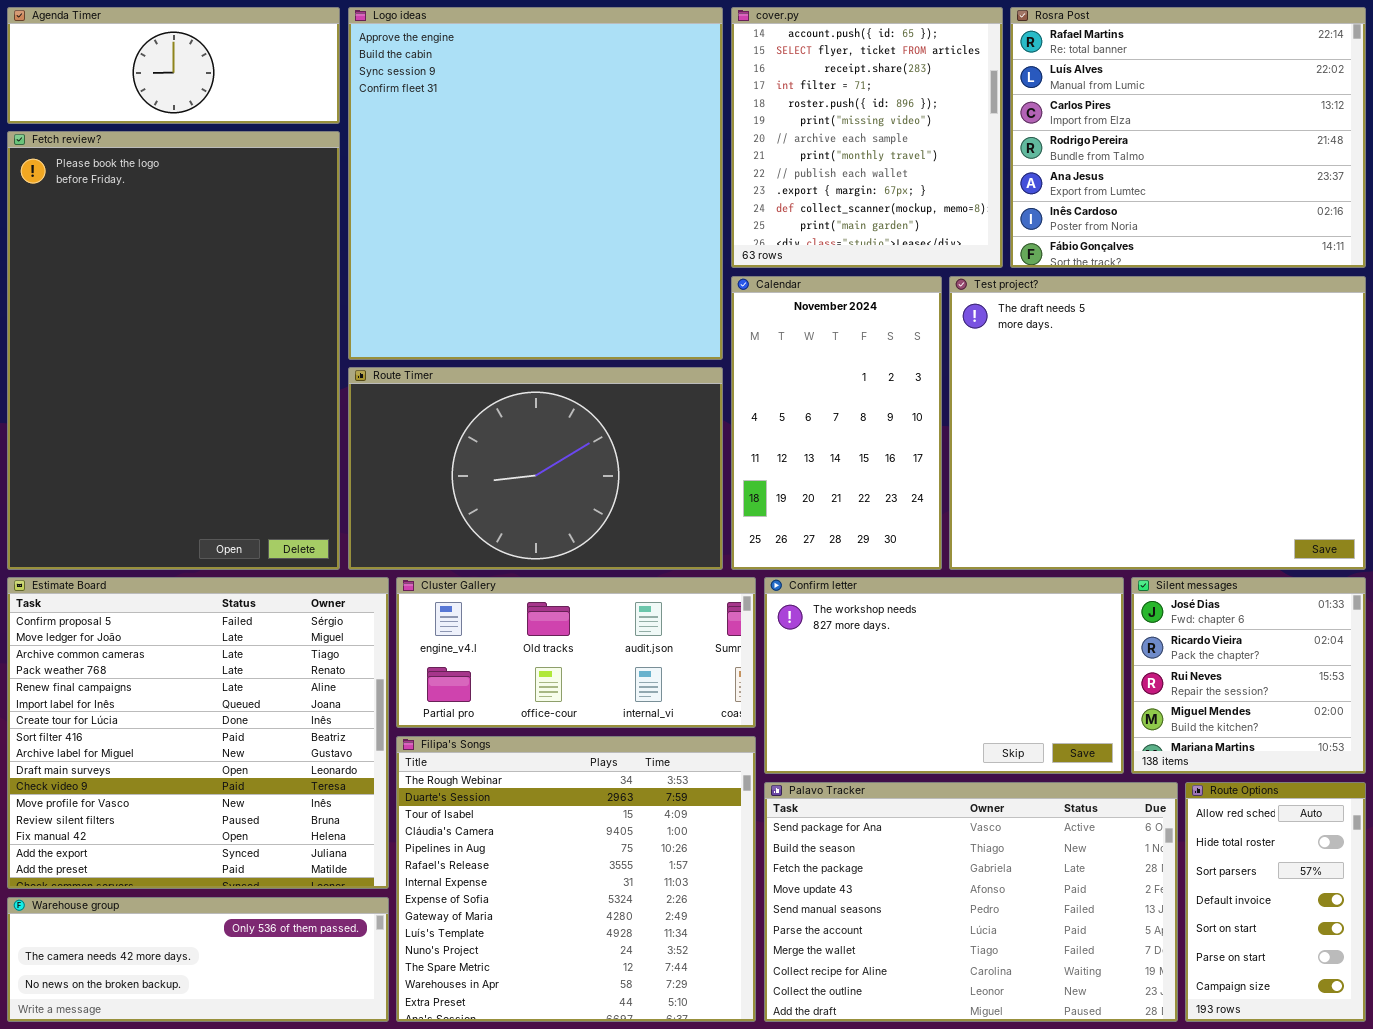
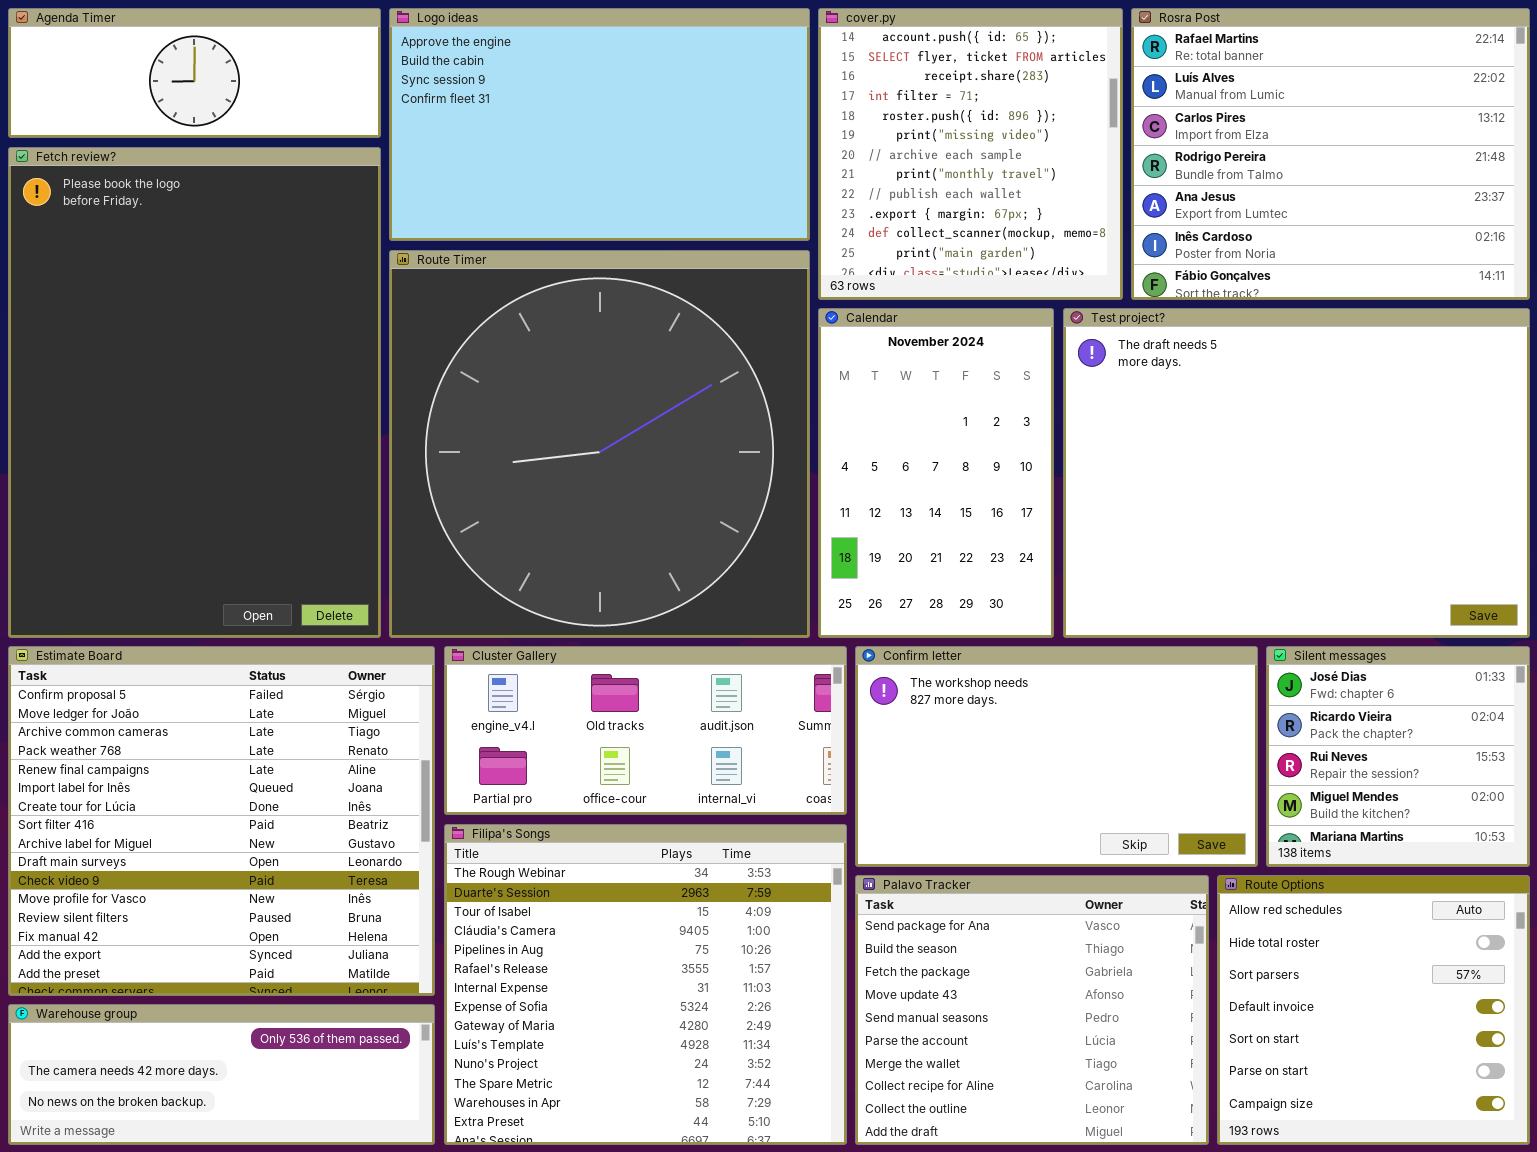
Logo ideas: [348,7,723,360] -> [389,8,810,241], resized
Route Timer: [348,367,723,570] -> [389,250,810,638], resized
Palavo Tracker: [764,782,1178,1022] -> [855,875,1209,1145], resized
Route Options: [1185,782,1366,1022] -> [1217,875,1530,1145], resized

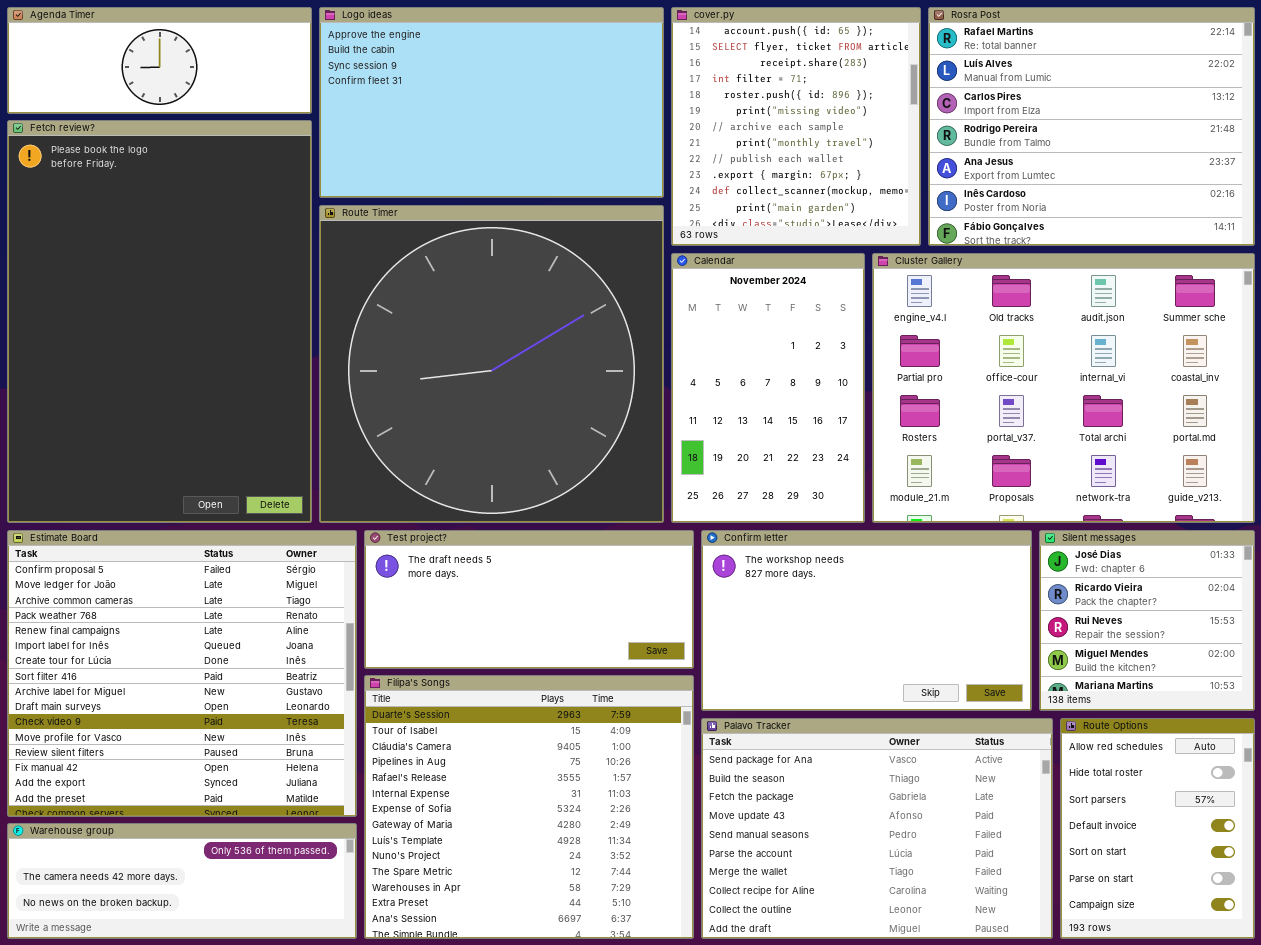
Test project?: [1063,308,1530,638] -> [364,530,694,669], moved, resized
Cluster Gallery: [444,646,847,815] -> [872,253,1255,523], moved, resized
Filipa's Songs: [444,824,847,1145] -> [364,675,694,939], scrolled down 1 row
Palavo Tracker: [855,875,1209,1145] -> [701,718,1053,939], resized
Route Options: [1217,875,1530,1145] -> [1060,718,1255,939], resized

